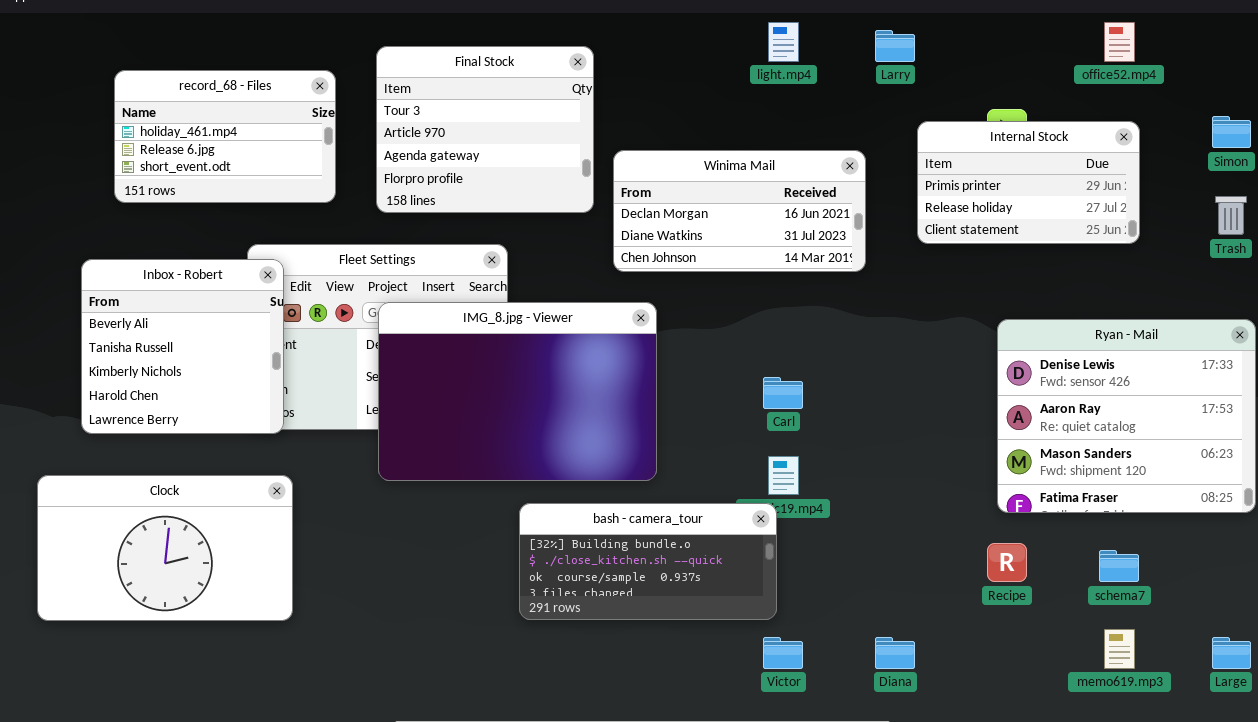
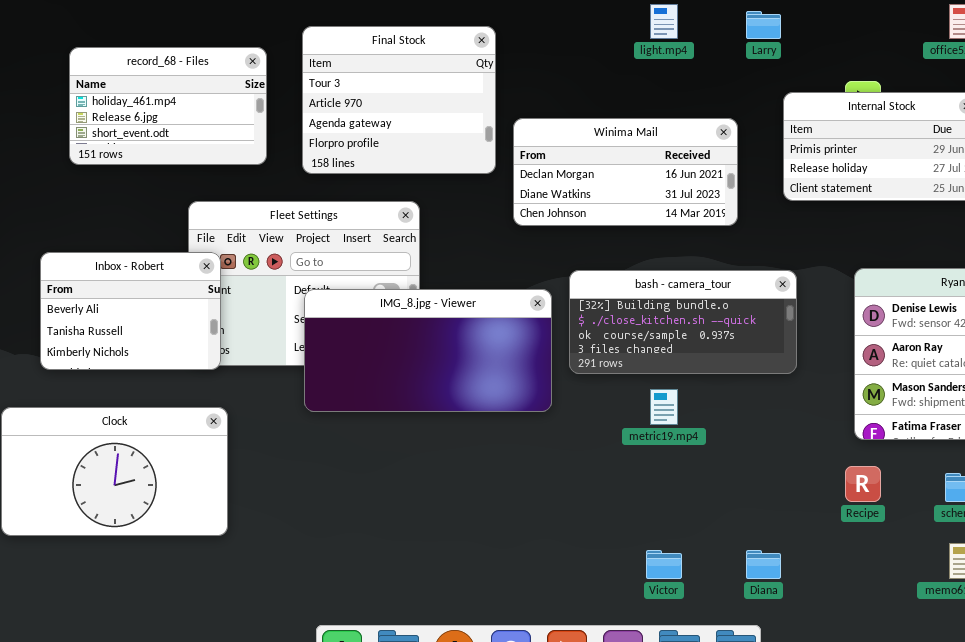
Inbox - Robert: [81,259,284,434] -> [40,252,221,370], resized
IMG_8.jpg - Viewer: [378,302,657,481] -> [304,289,552,412], resized
bash - camera_tour: [519,503,777,620] -> [569,270,797,374], moved

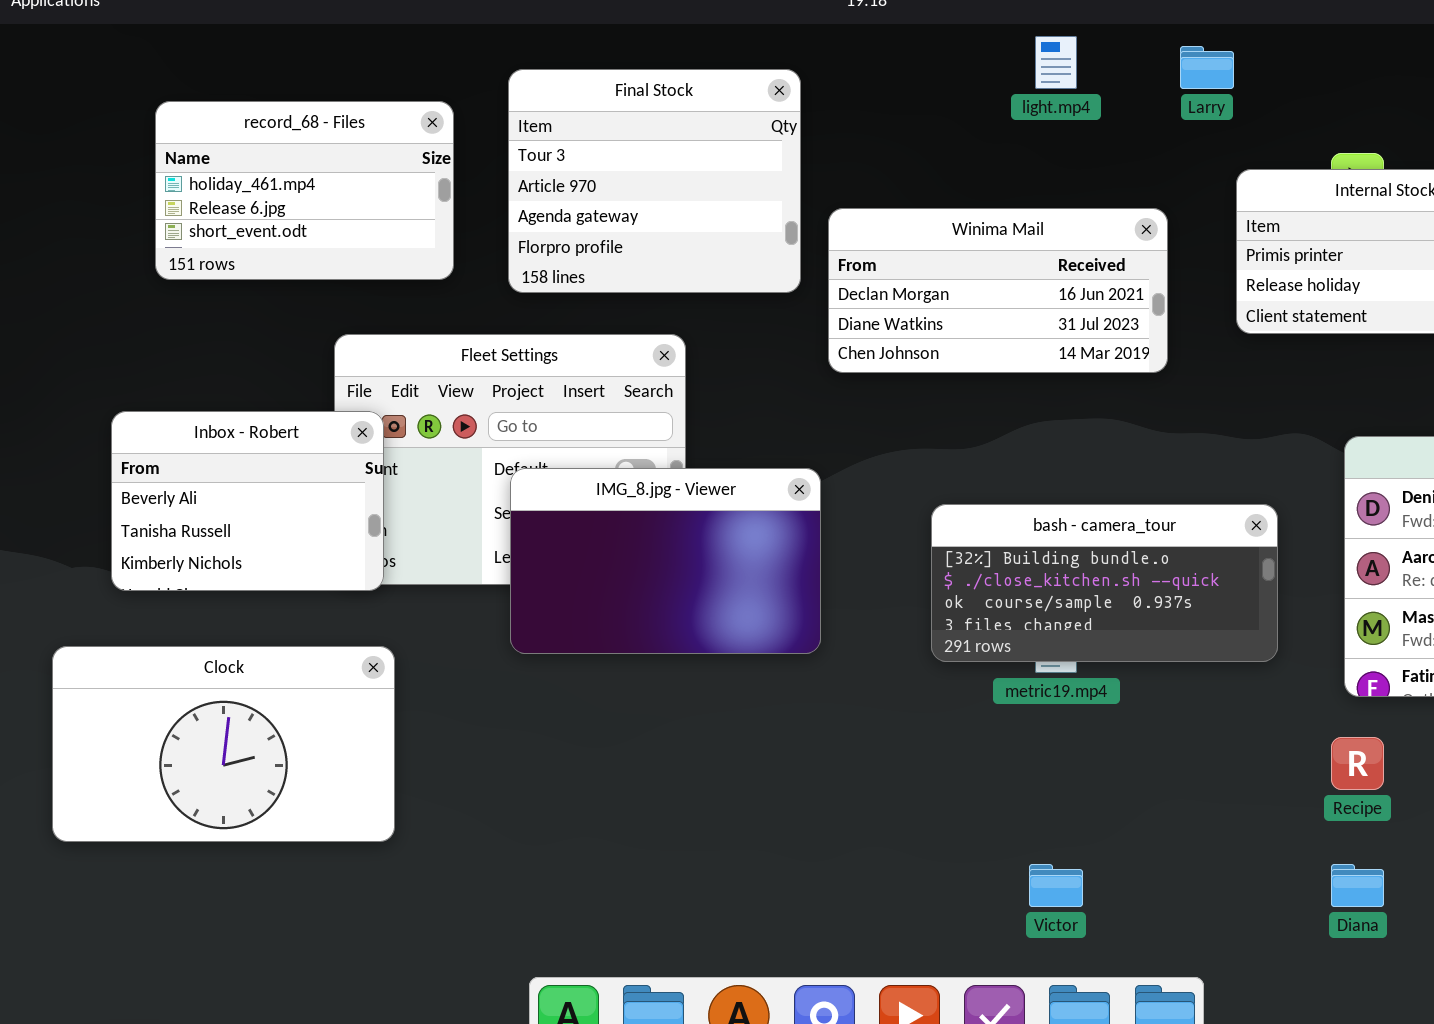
bash - camera_tour: [569,270,797,374] -> [931,504,1278,662], moved
IMG_8.jpg - Viewer: [304,289,552,412] -> [510,468,821,654], resized
Diana: [746,550,781,579] -> [1331,864,1384,907], moved

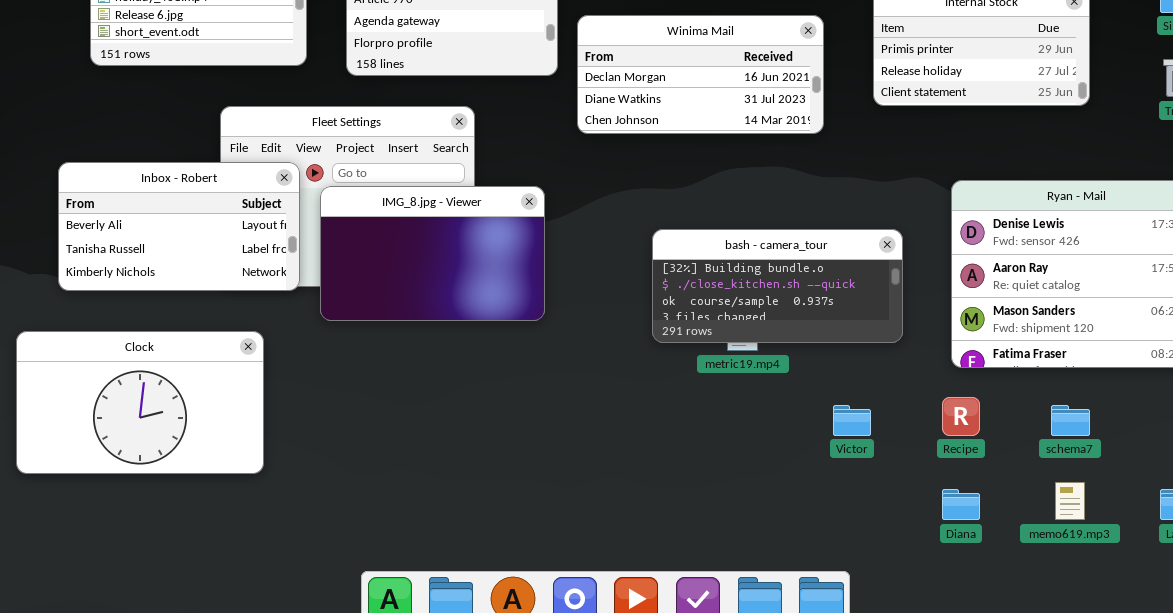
Inbox - Robert: [111,411,384,591] -> [58,162,300,291], resized
IMG_8.jpg - Viewer: [510,468,821,654] -> [320,186,545,321], moved
Victor: [1029,864,1083,907] -> [833,405,871,436], moved

